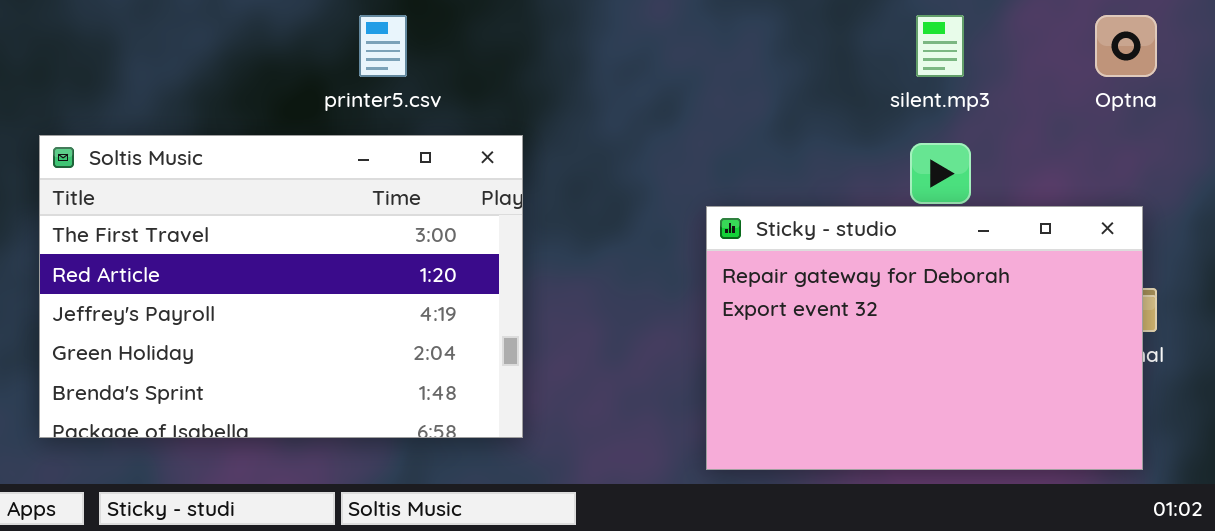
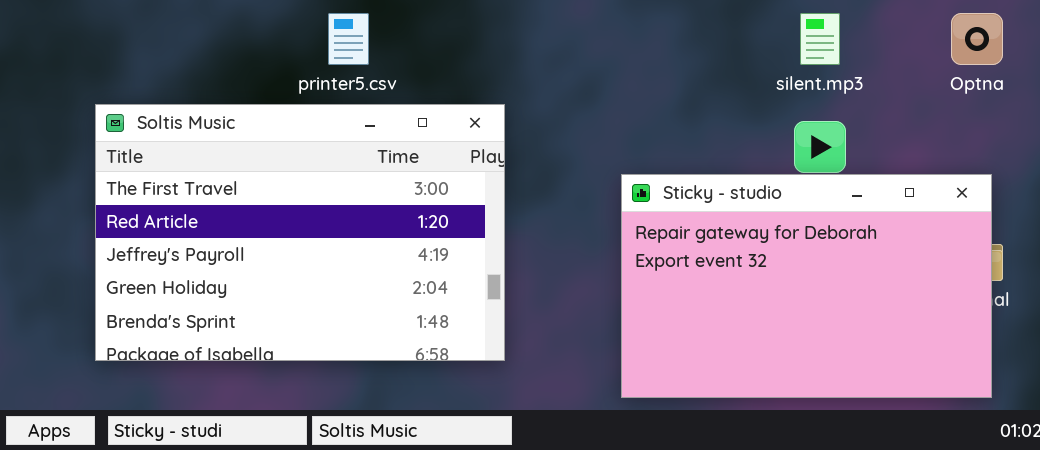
Soltis Music: [39,135,523,438] -> [95,104,505,361], moved

